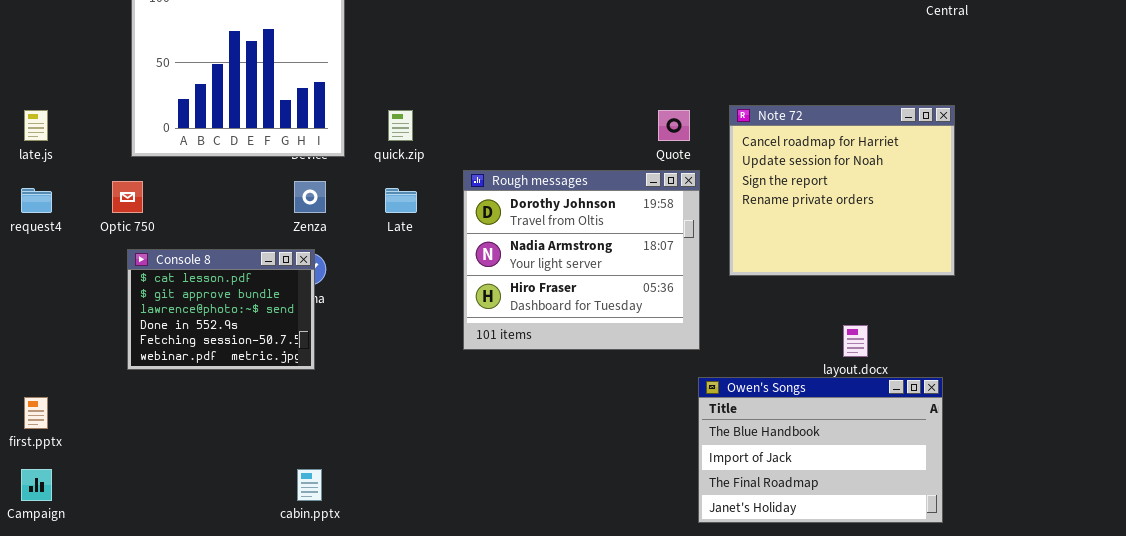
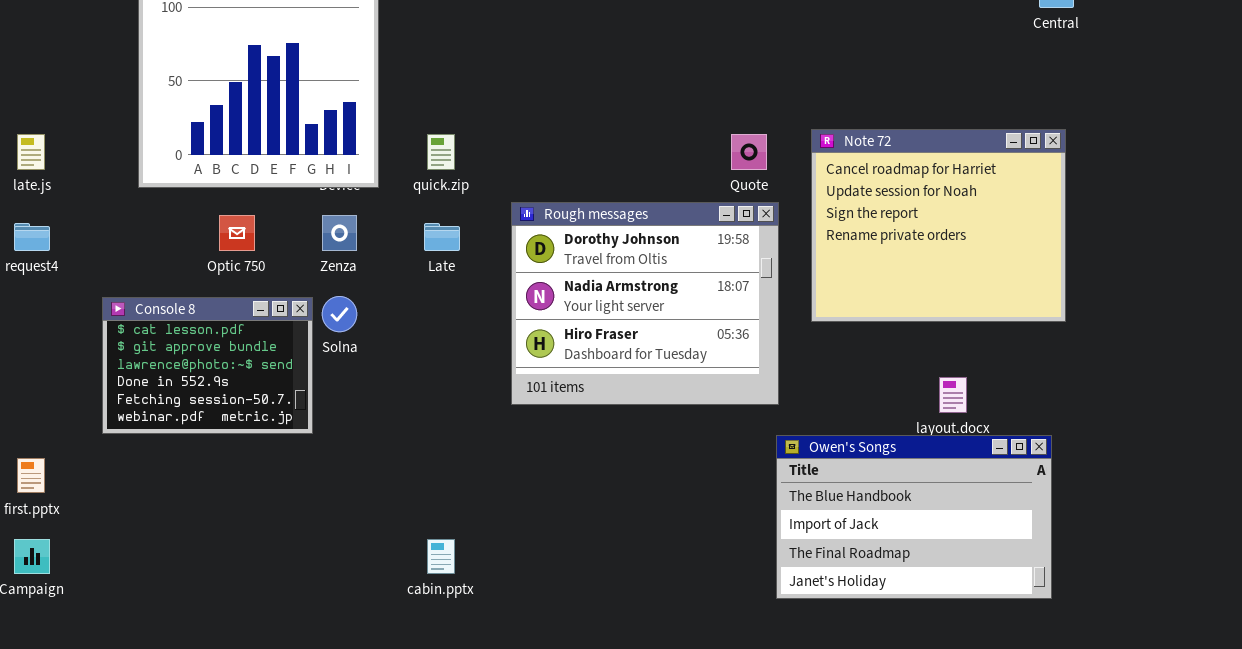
Optic 750: [112,181,143,213] -> [219,215,255,251], moved
Console 8: [127,249,315,370] -> [102,297,313,434], moved
cabin.pptx: [297,469,322,501] -> [427,539,455,574], moved

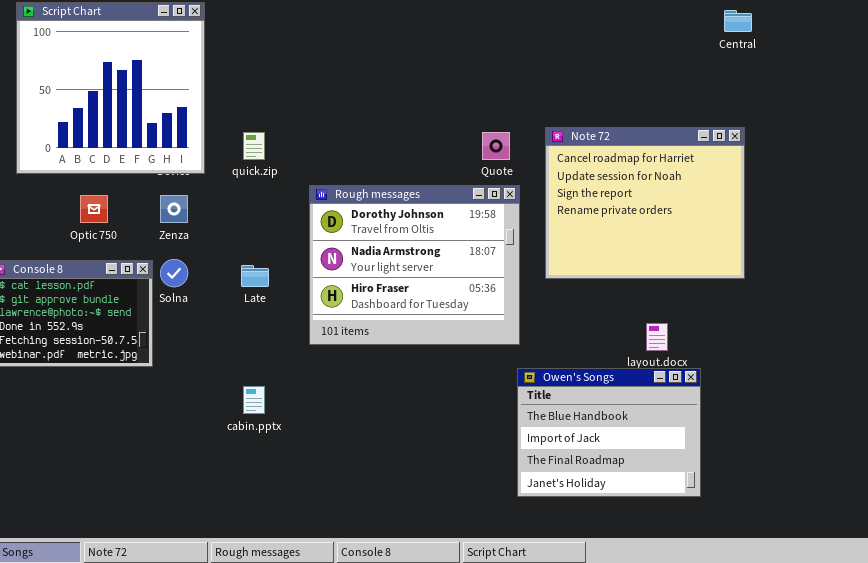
Late: [424,223,460,251] -> [241,265,269,287], moved
Owen's Songs: [776,435,1052,599] -> [517,368,701,497], resized
cabin.pptx: [427,539,455,574] -> [243,386,265,414], moved

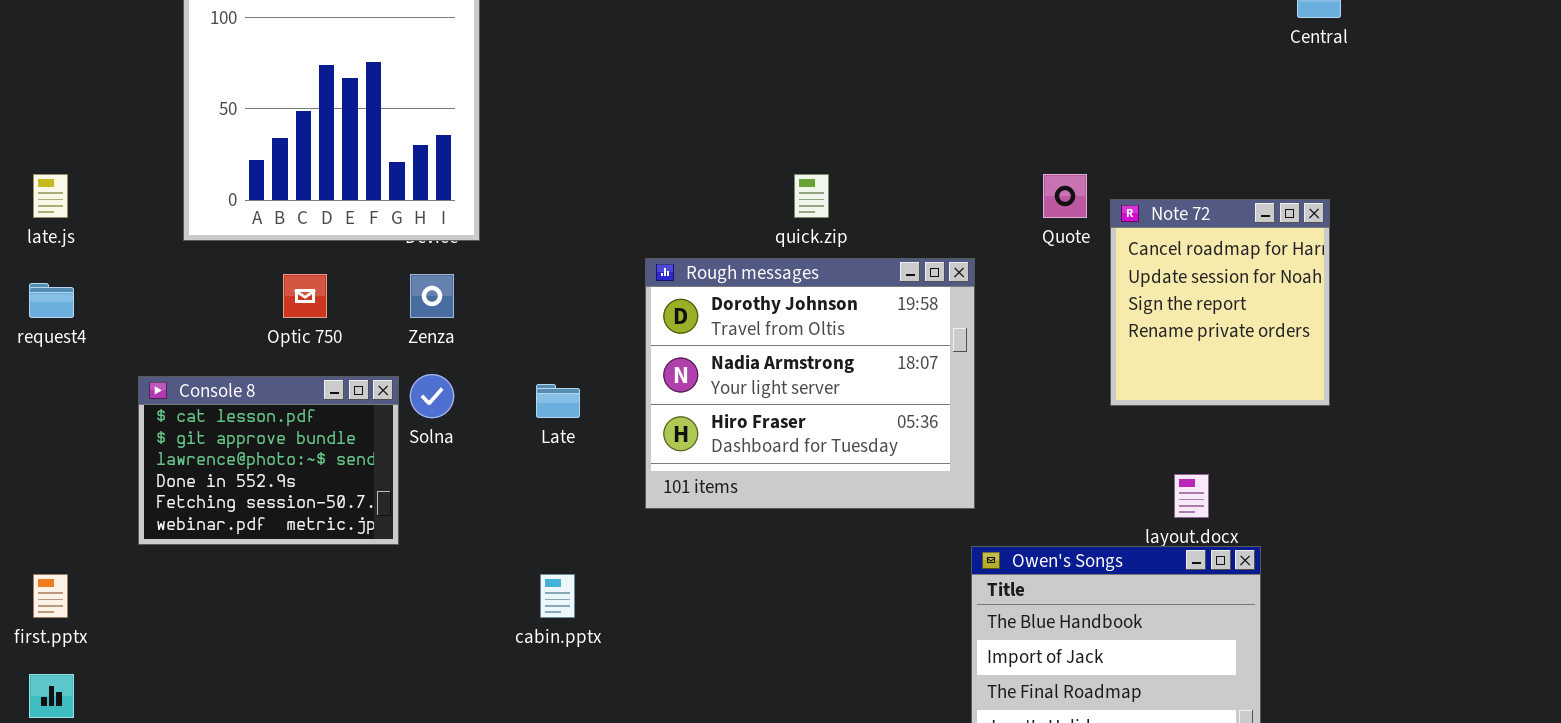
Note 72: [545,127,745,279] -> [1110,199,1330,406], resized
quick.zip: [243,132,265,160] -> [794,174,829,218], moved
Quote: [482,132,510,160] -> [1043,174,1087,218], moved

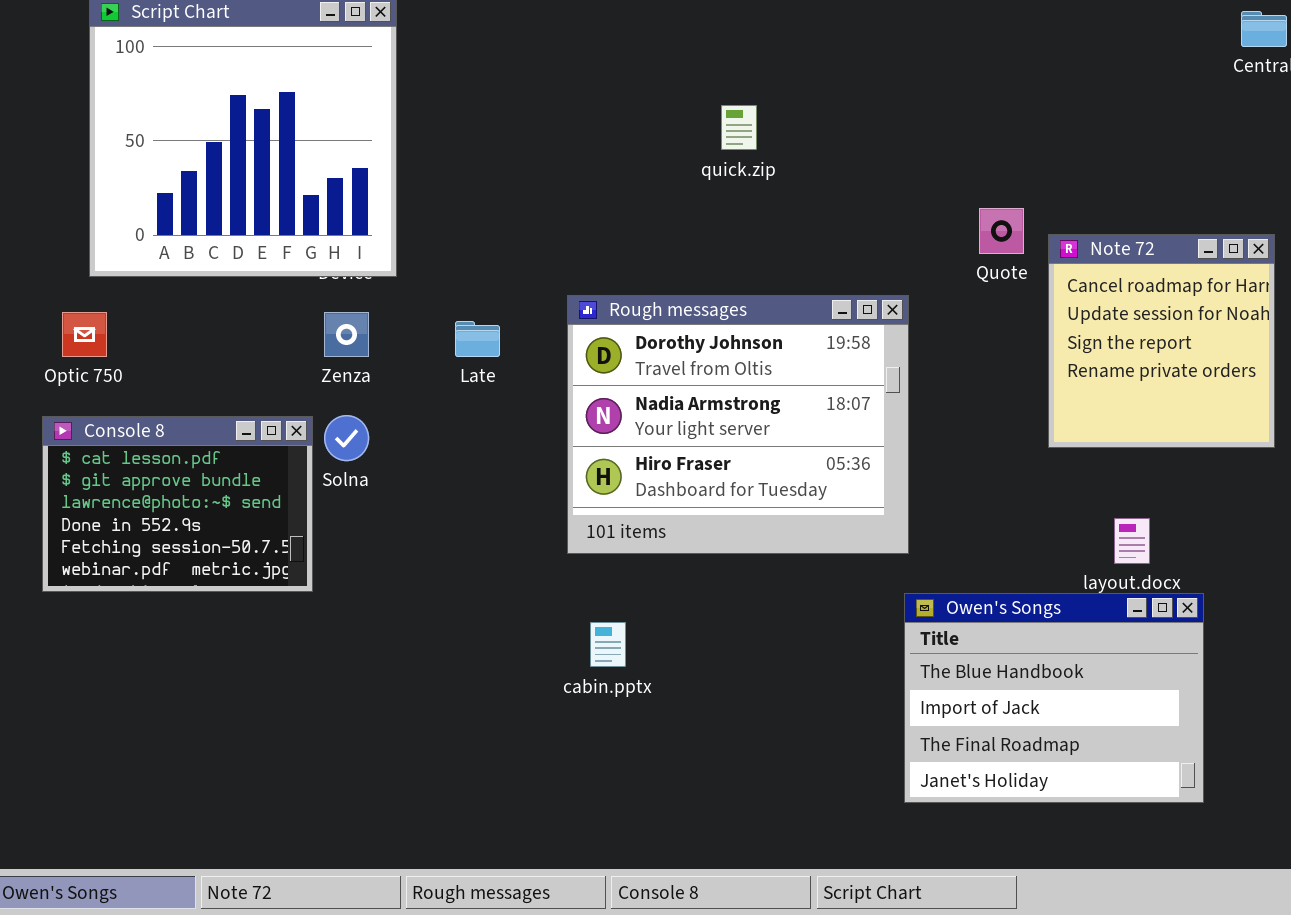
quick.zip: [794,174,829,218] -> [721,105,757,150], moved
Optic 750: [283,274,327,318] -> [62,312,107,357], moved
Late: [536,384,580,418] -> [455,321,500,357], moved
cabin.pptx: [540,574,575,618] -> [590,622,626,667], moved

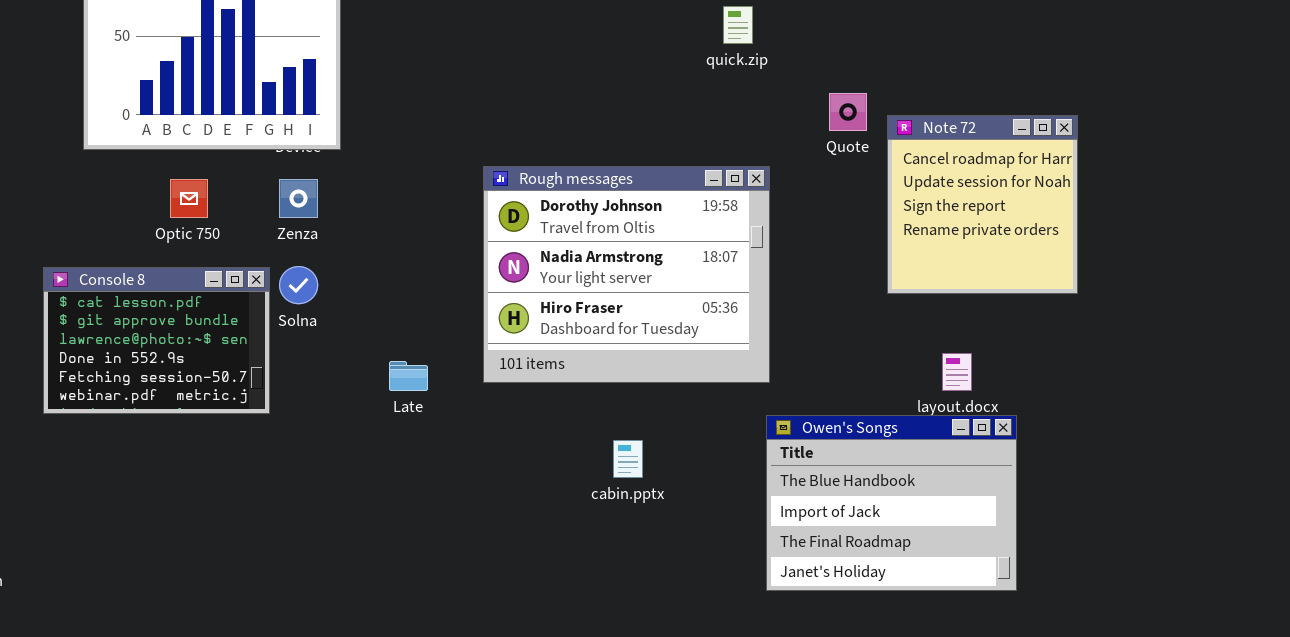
quick.zip: [721,105,757,150] -> [723,6,753,44], moved
Optic 750: [62,312,107,357] -> [170,179,208,218], moved
Late: [455,321,500,357] -> [389,361,428,391], moved
cabin.pptx: [590,622,626,667] -> [613,440,643,478], moved

